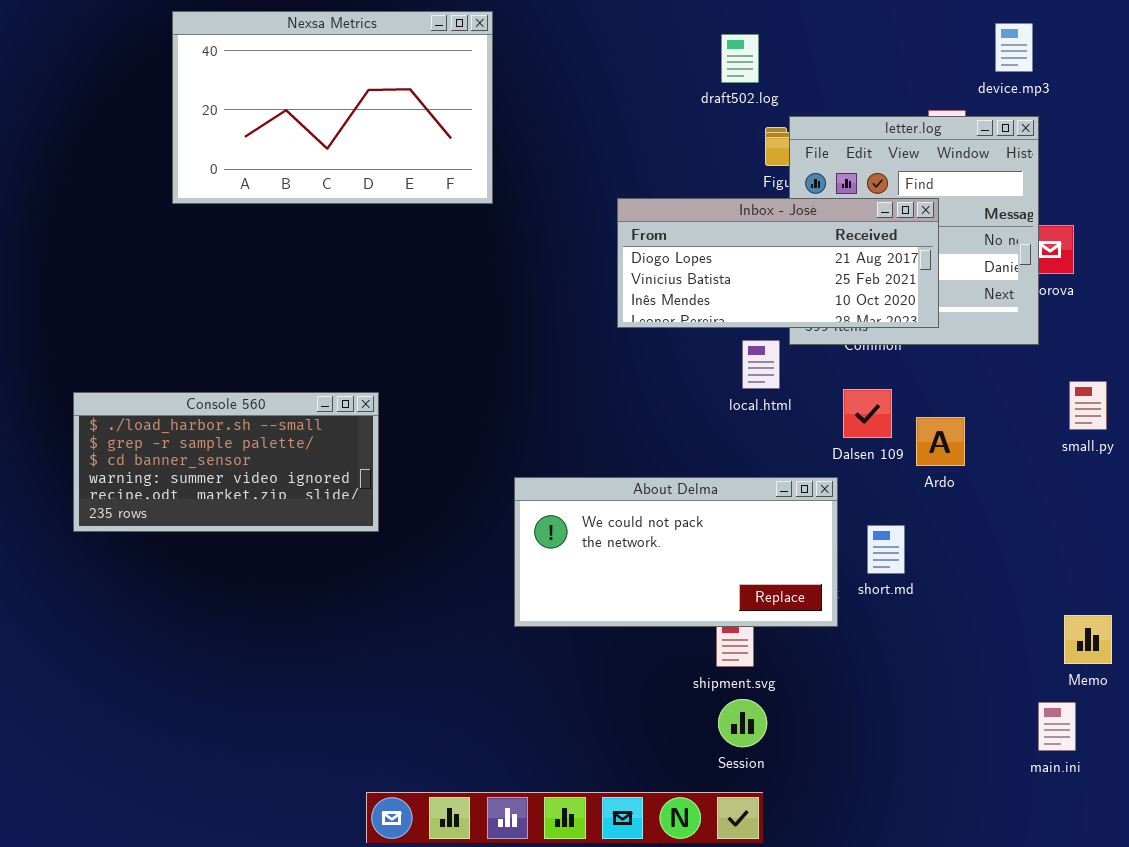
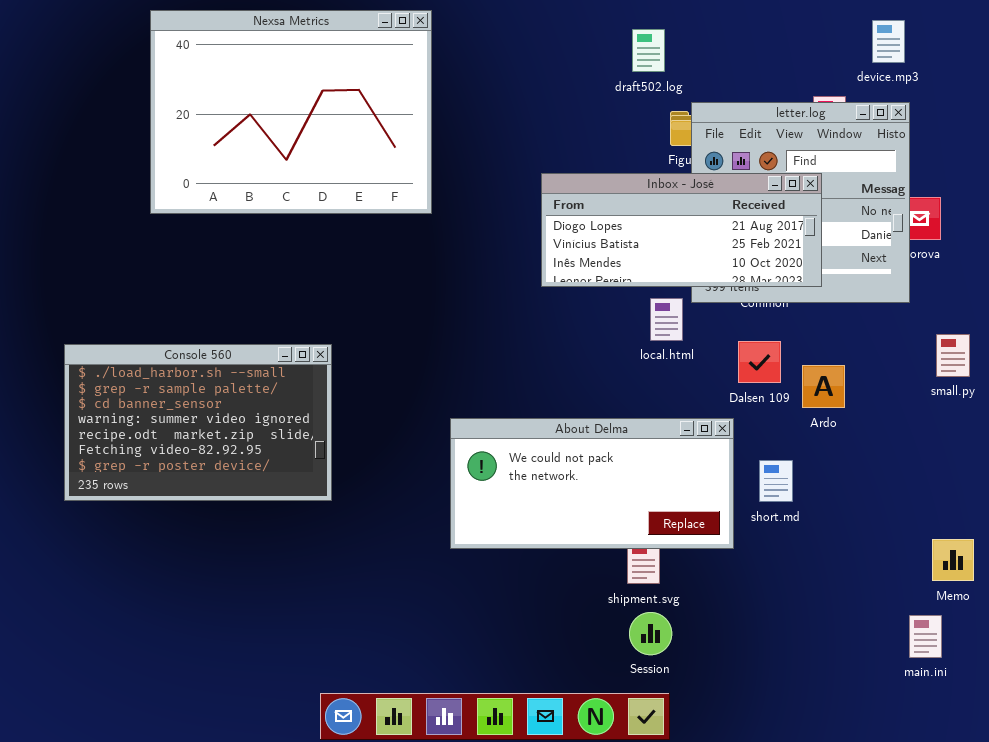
Nexsa Metrics: [172,11,493,204] -> [150,10,432,214], resized
Console 560: [73,392,379,532] -> [64,344,332,501], resized

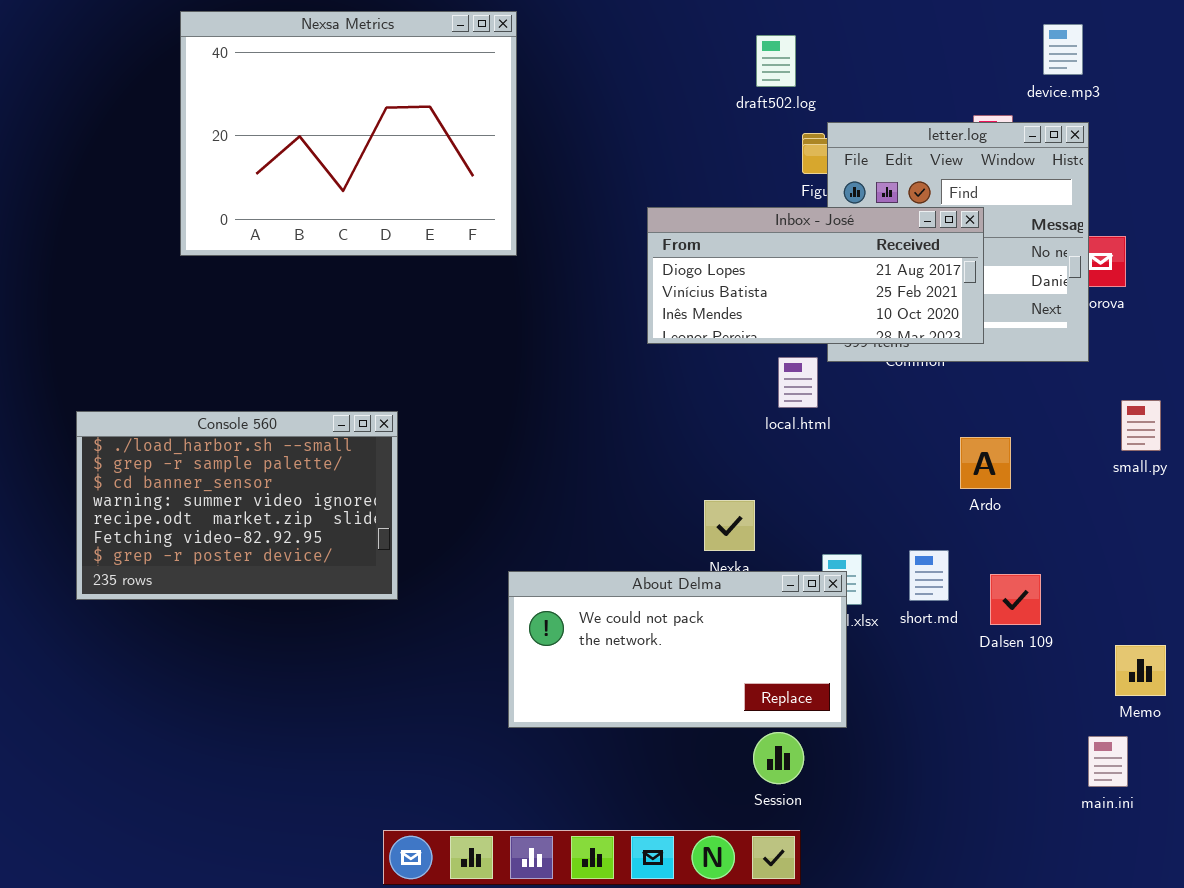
Dalsen 109: [738,341,781,383] -> [990,574,1041,625], moved
About Delma: [450,418,734,549] -> [508,571,847,728], moved

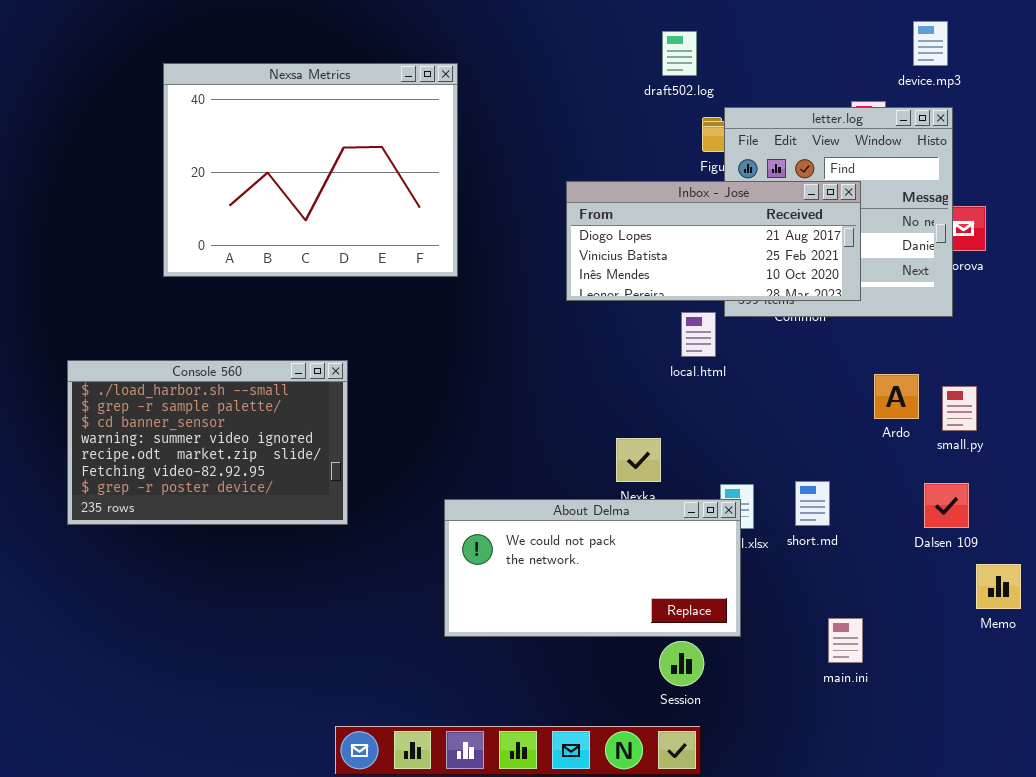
Nexsa Metrics: [180,11,517,256] -> [163,63,458,277], moved
small.py: [1121,400,1161,451] -> [942,386,977,431], moved
Ardo: [960,437,1011,489] -> [874,374,919,419], moved
Dalsen 109: [990,574,1041,625] -> [924,483,969,528], moved
main.ini: [1088,736,1128,787] -> [828,618,863,663], moved

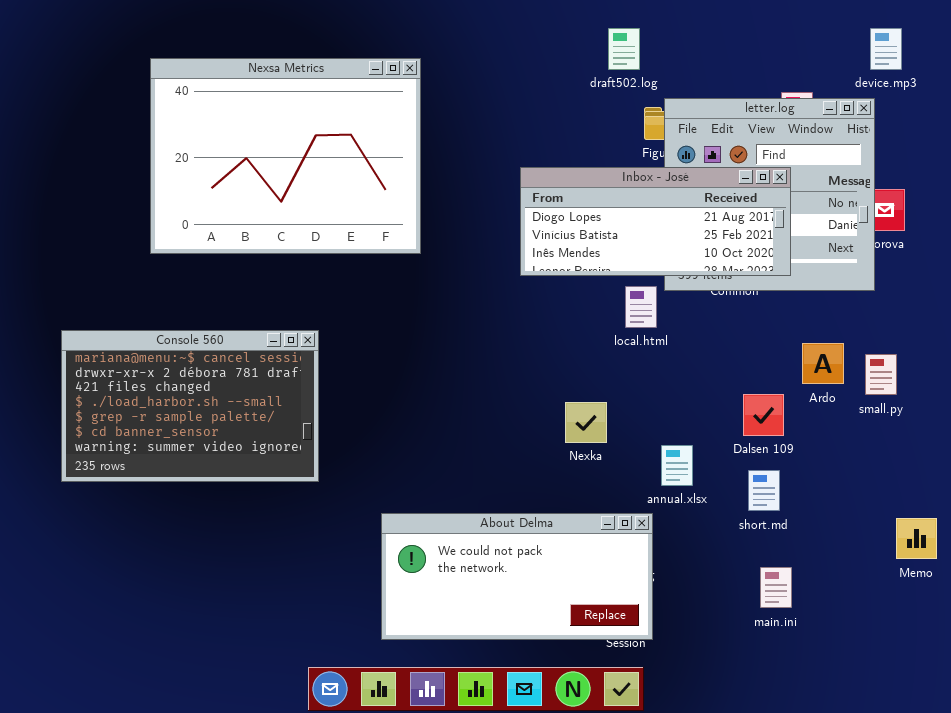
device.mp3: [913,21,948,66] -> [870,28,902,70], moved
Console 560: [67,360,348,525] -> [61,330,319,482], scrolled up 3 rows
short.md: [795,481,830,526] -> [748,470,780,511], moved
Dalsen 109: [924,483,969,528] -> [743,394,784,436], moved
About Delma: [444,499,741,637] -> [381,513,653,640], moved

